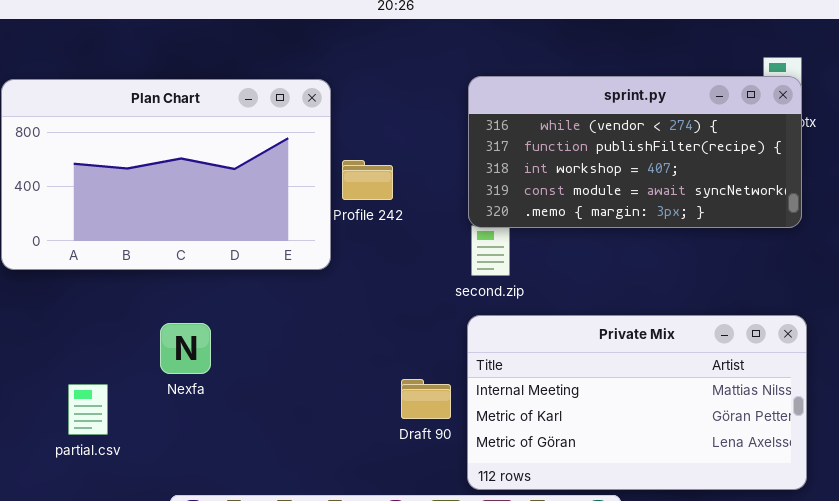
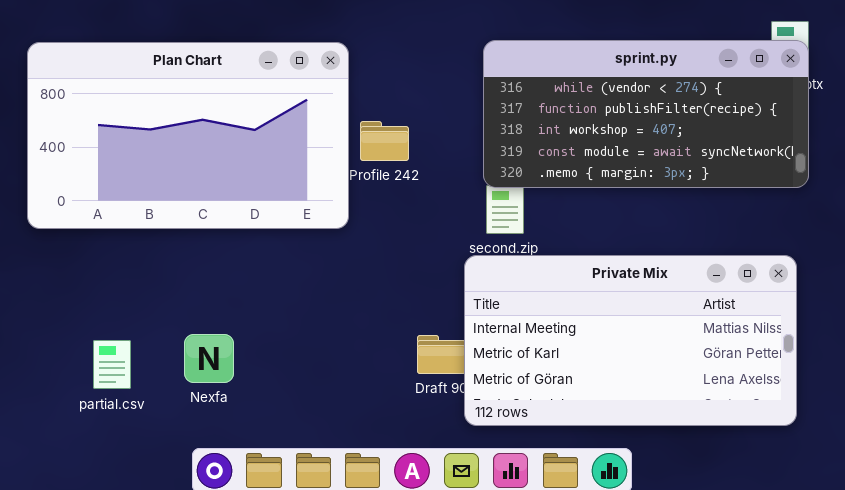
Private Mix: [467,315,807,490] -> [464,255,797,426], moved
Nexfa: [160,323,211,374] -> [184,334,234,383], moved

